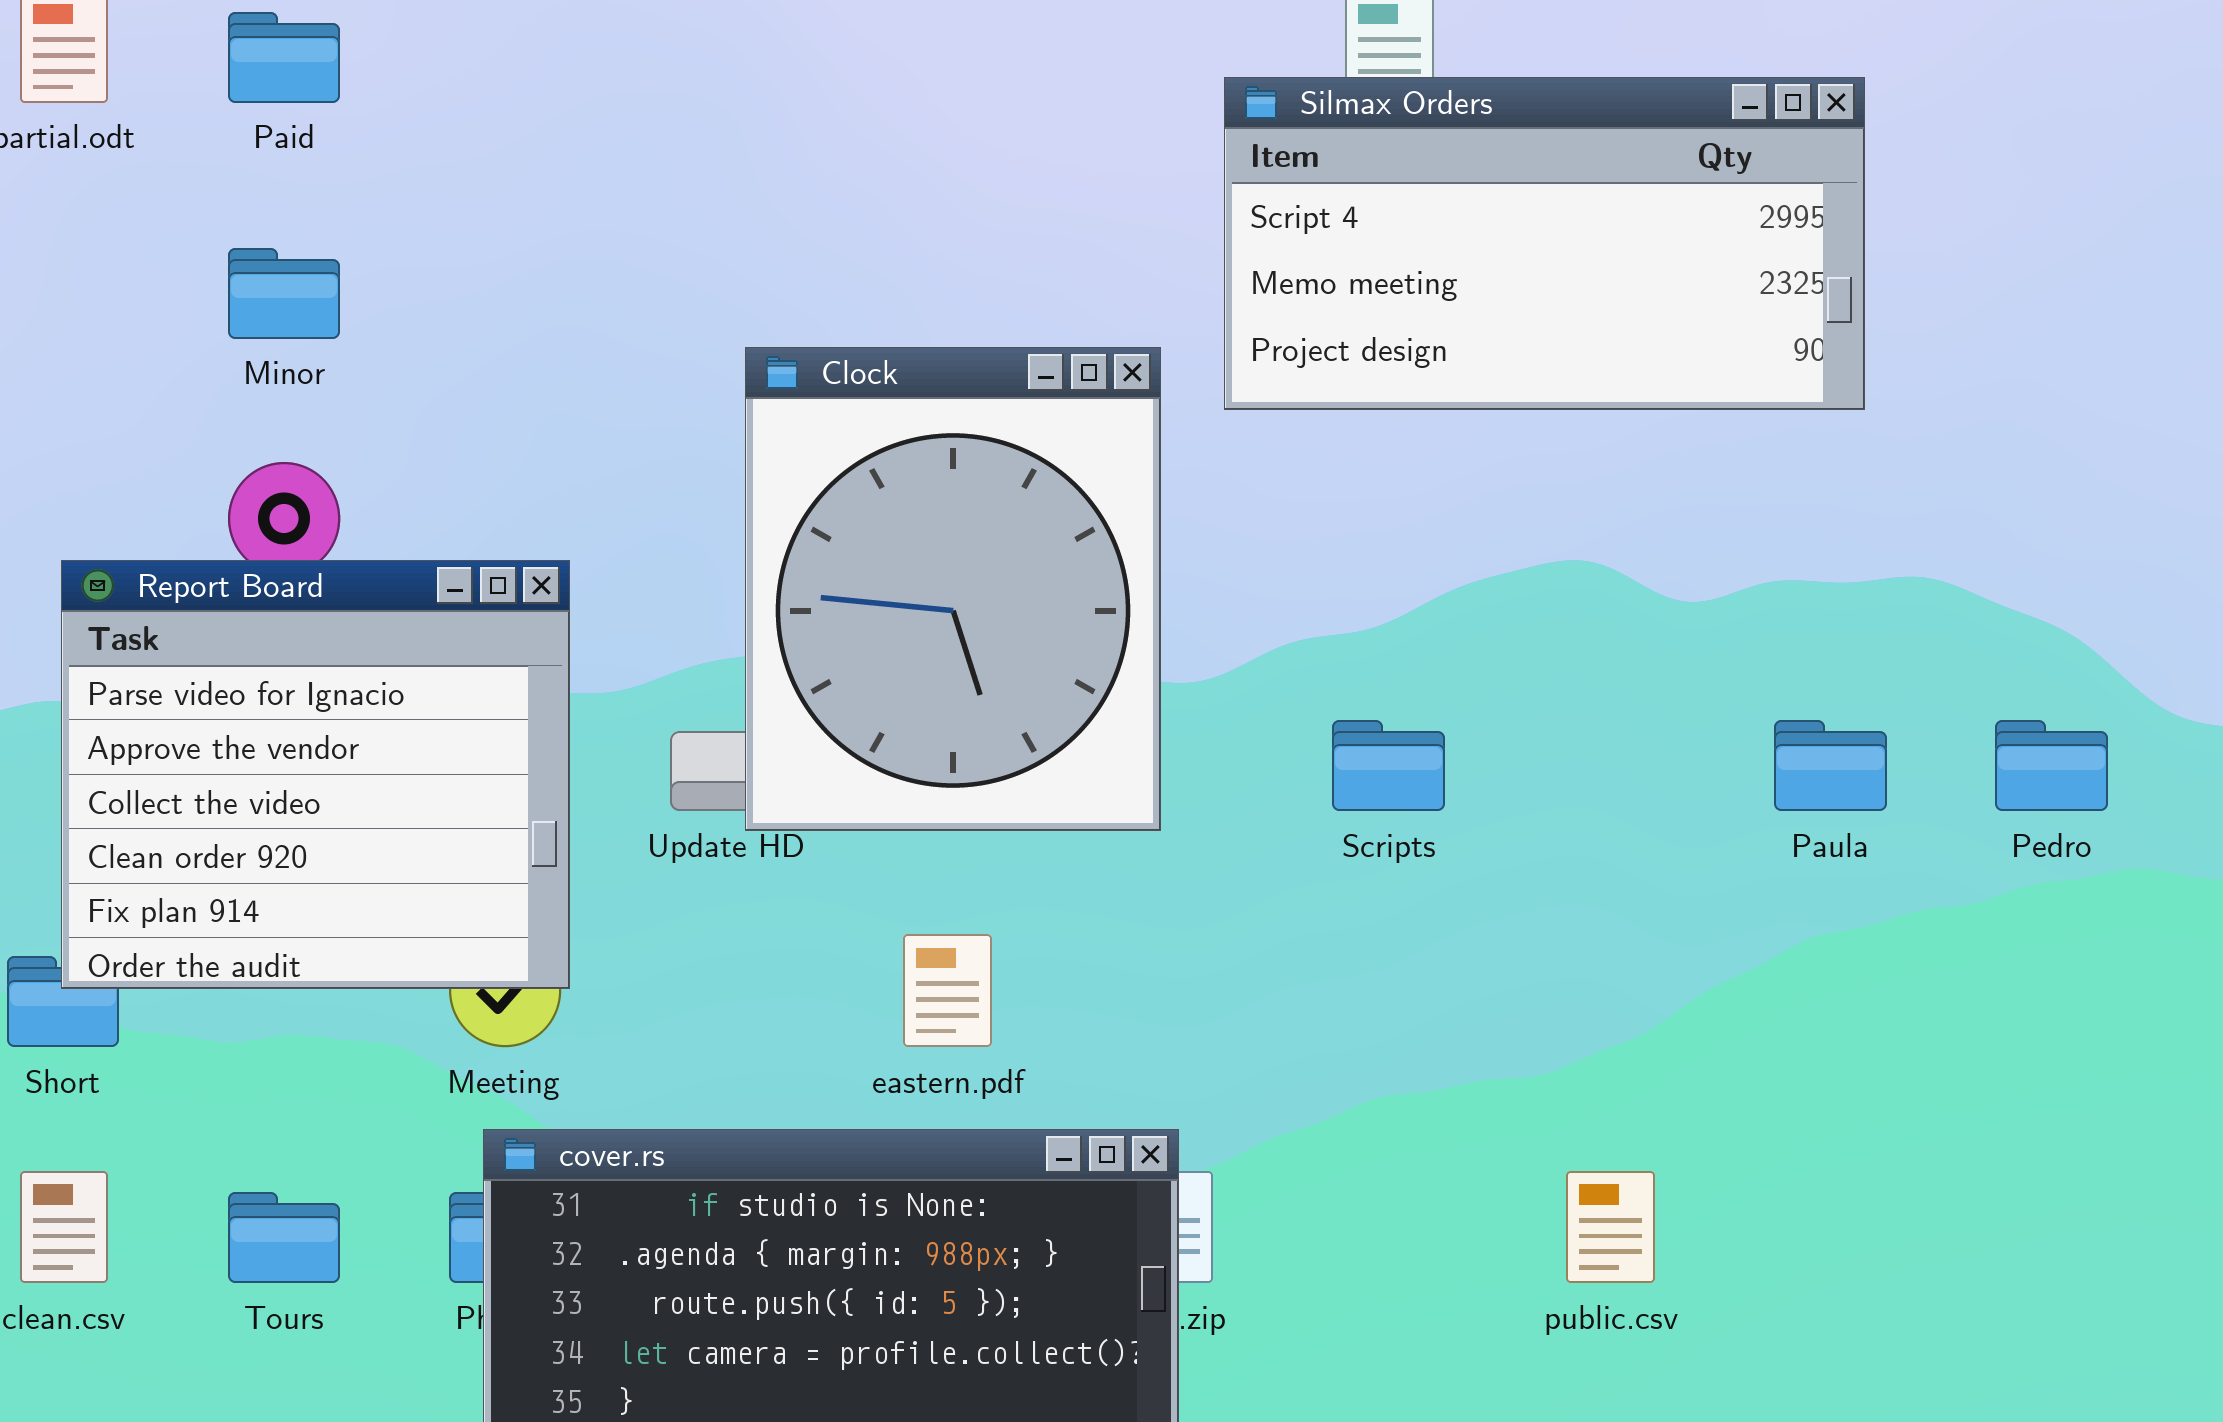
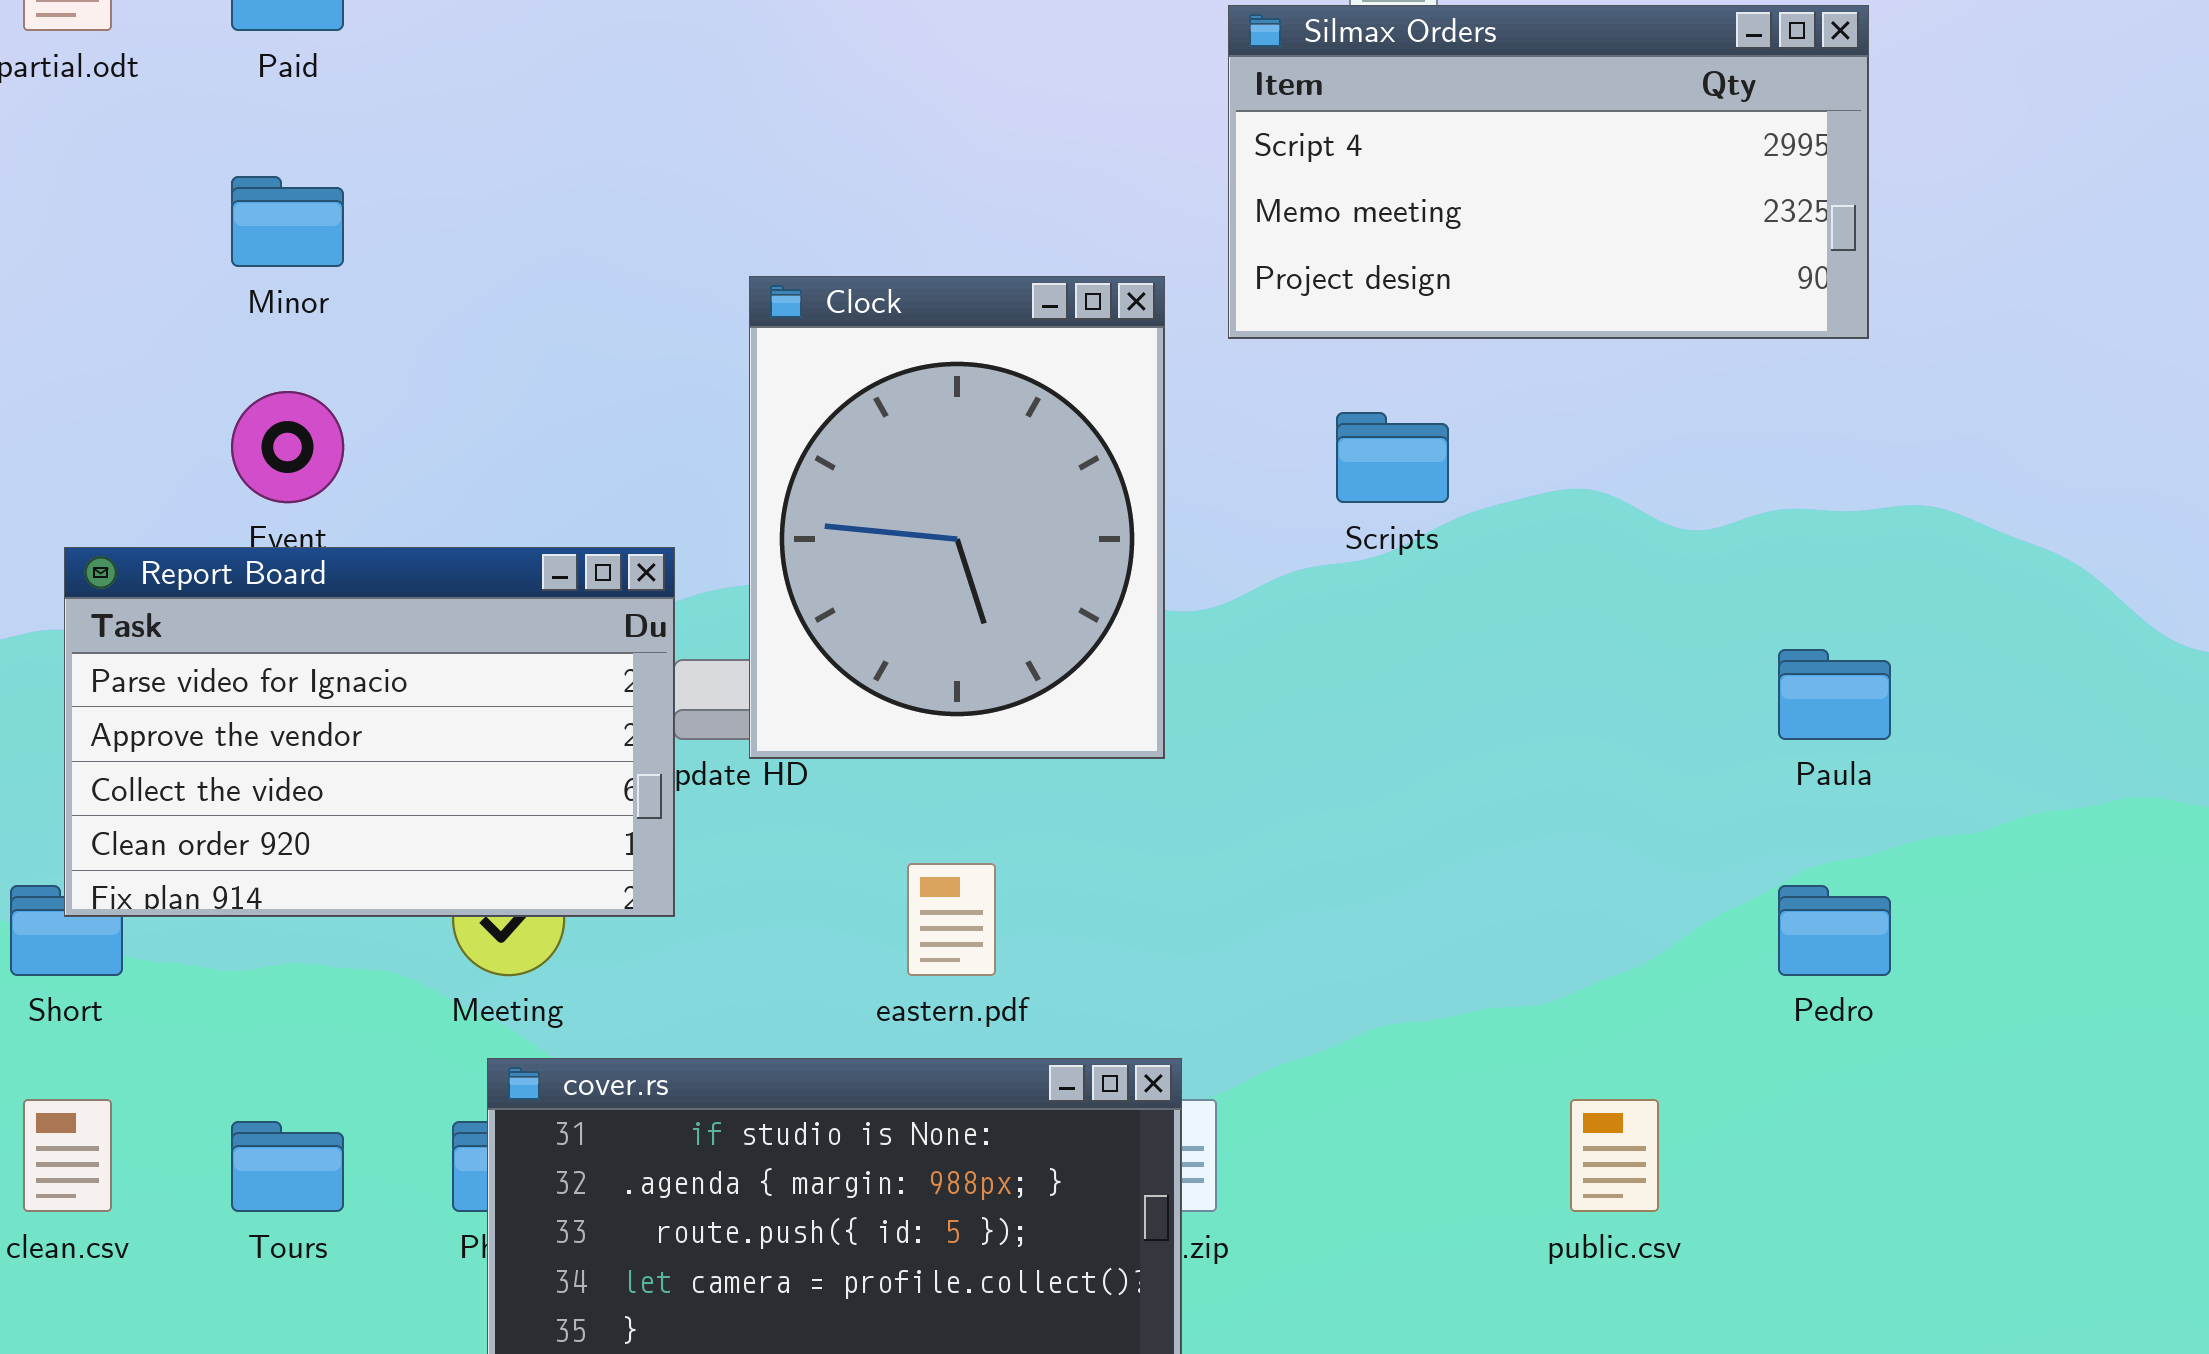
Report Board: [61,560,570,989] -> [64,547,675,917], resized
Scripts: [1332,720,1445,811] -> [1336,412,1449,503], moved
Pedro: [1995,720,2108,811] -> [1778,885,1891,976], moved

